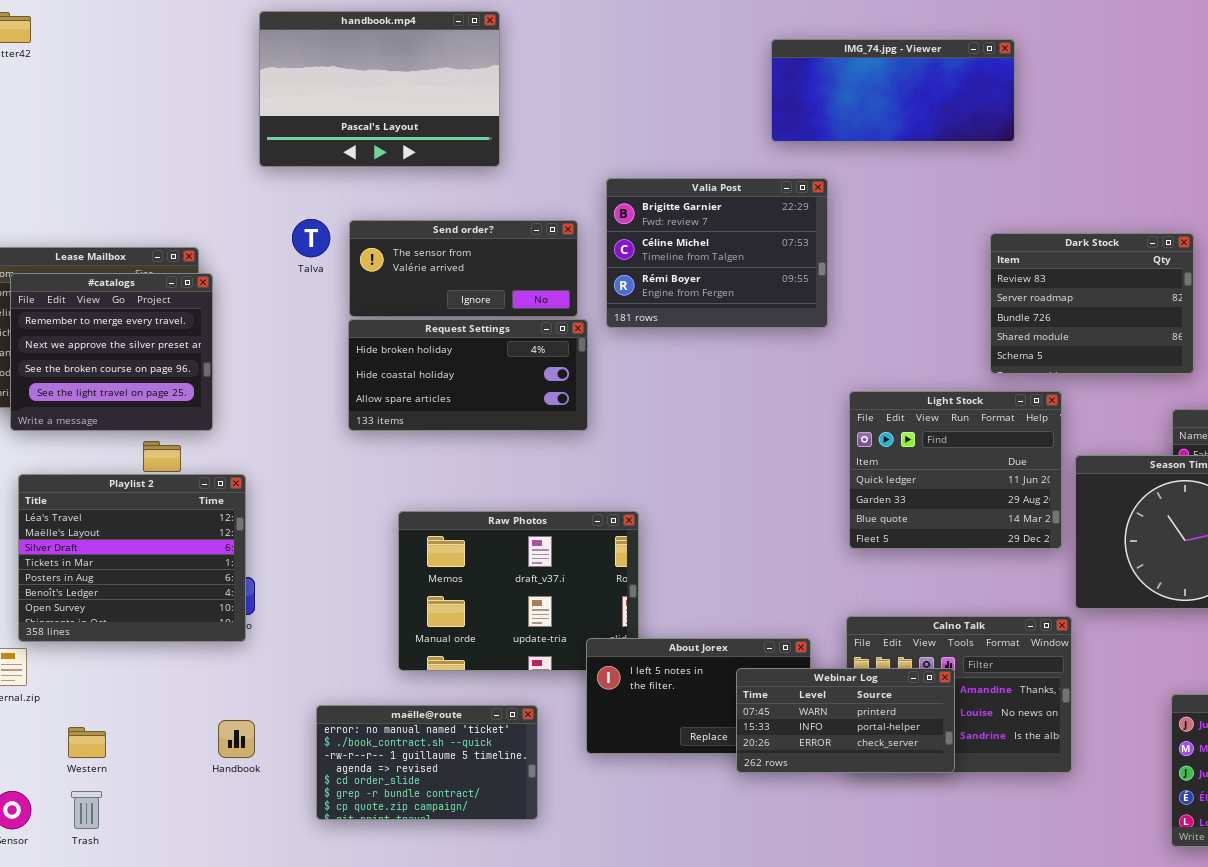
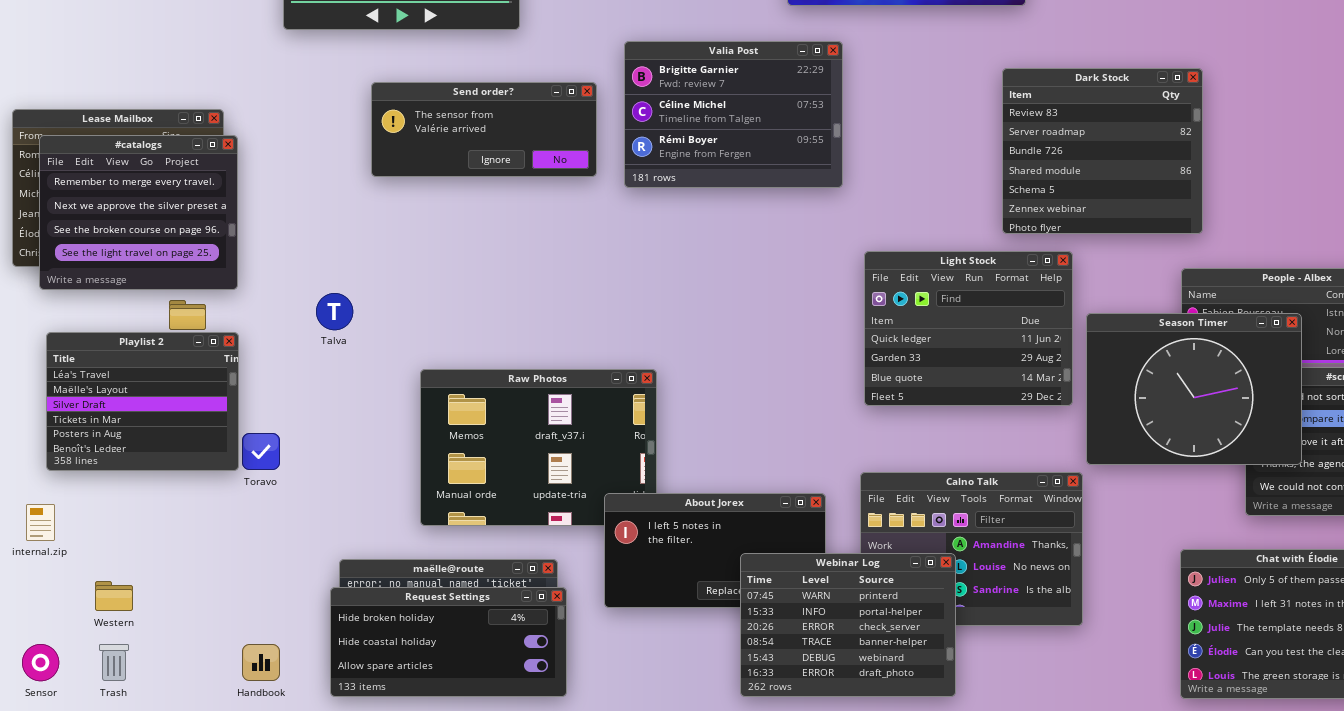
Talva: [292,219,330,257] -> [316,293,353,330], moved
Dark Stock: [990,233,1194,374] -> [1002,68,1203,234], resized
Request Settings: [348,319,588,431] -> [330,587,567,697], moved
Playlist 2: [18,474,246,642] -> [46,332,239,471], resized
Webinar Log: [736,668,955,773] -> [740,553,956,697], moved, resized
Handbook: [218,720,255,758] -> [242,644,280,681], moved

